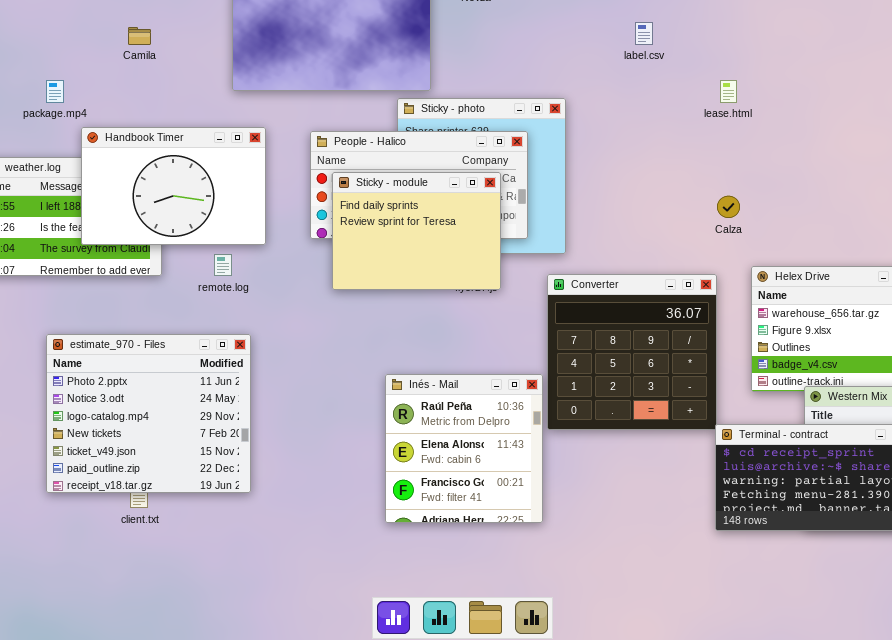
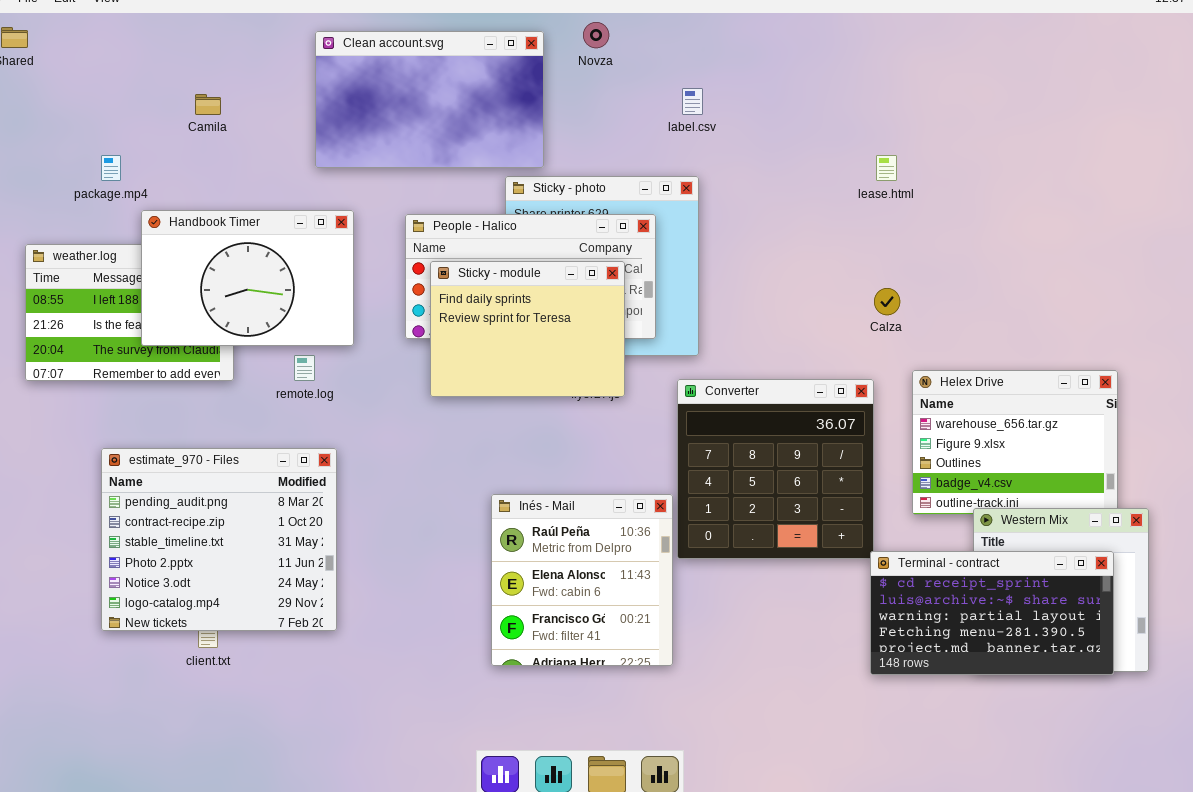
label.csv: [635,22,653,45] -> [682,88,703,115], moved
estimate_970 - Files: [46,334,251,493] -> [101,448,337,631], scrolled up 3 rows

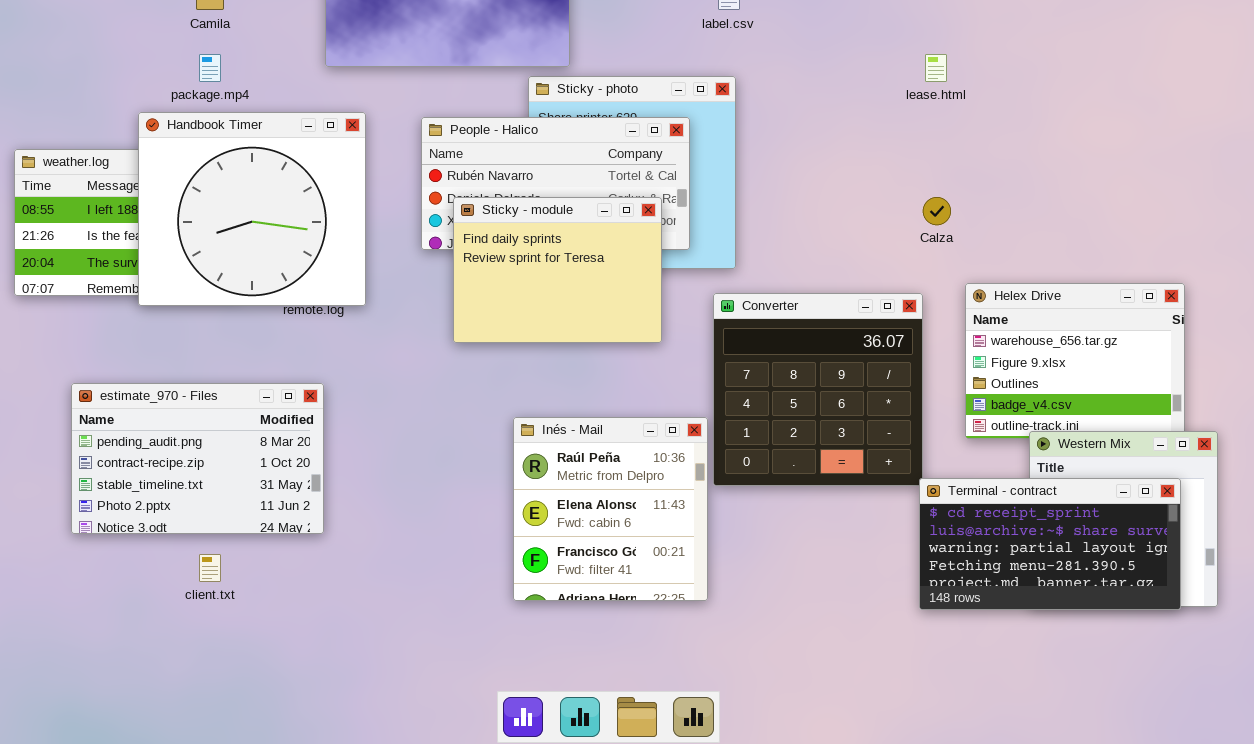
package.mp4: [101,155,121,181] -> [199,54,221,82], moved
Handbook Timer: [141,210,354,346] -> [138,112,366,306], resized
Sticky - module: [430,261,625,397] -> [453,197,662,343], moved
estimate_970 - Files: [101,448,337,631] -> [71,383,324,534], moved, resized

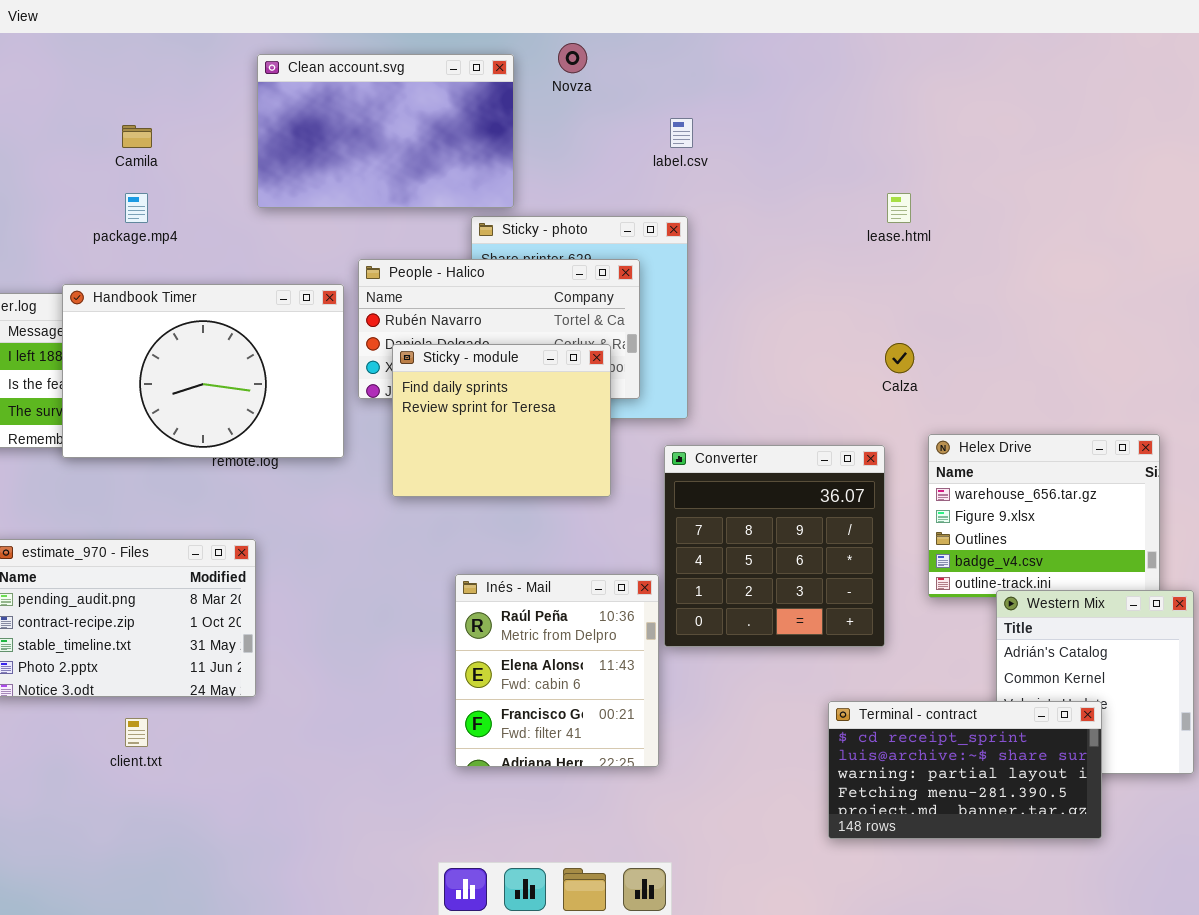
Handbook Timer: [138,112,366,306] -> [62,284,344,458], resized
Terminal - contract: [919,478,1181,610] -> [828,701,1102,839], moved

